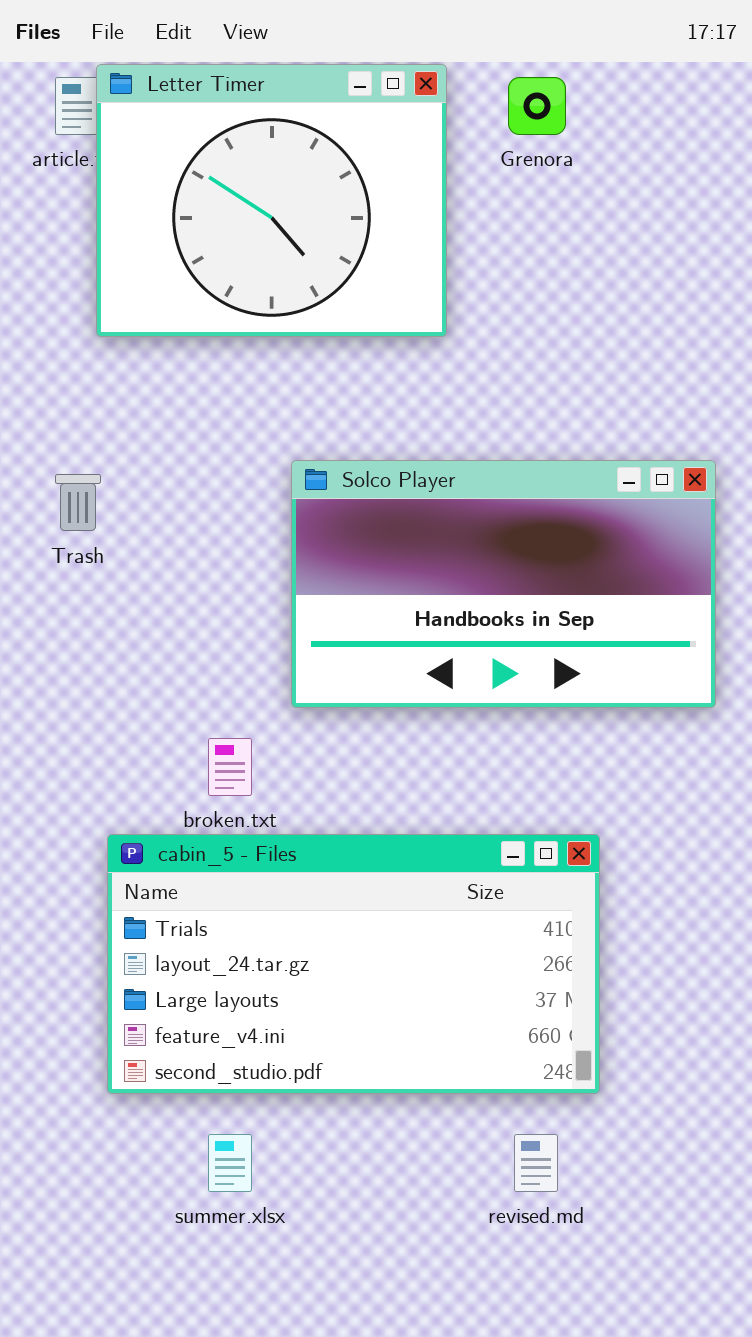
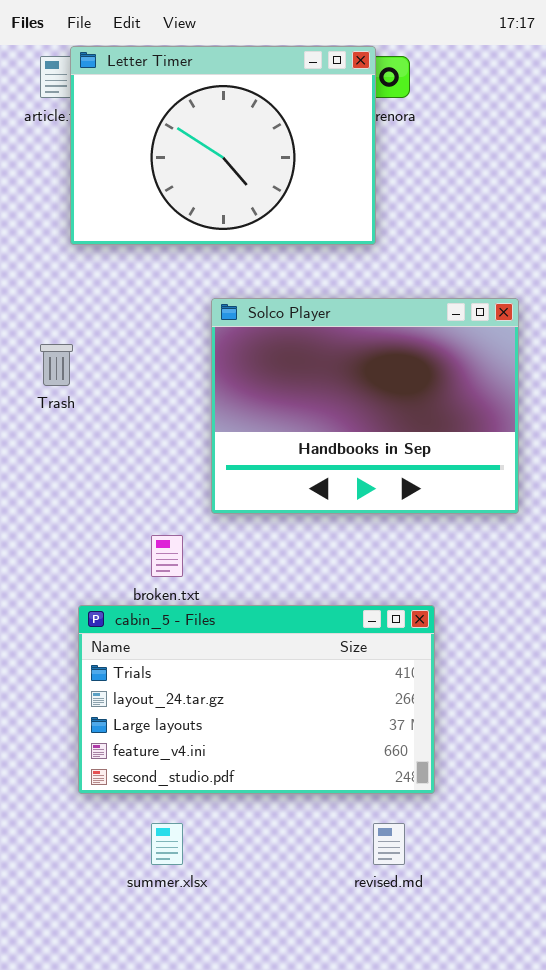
Letter Timer: [96,64,447,337] -> [70,46,376,245], resized
Solco Player: [291,460,716,708] -> [211,298,519,514], resized

